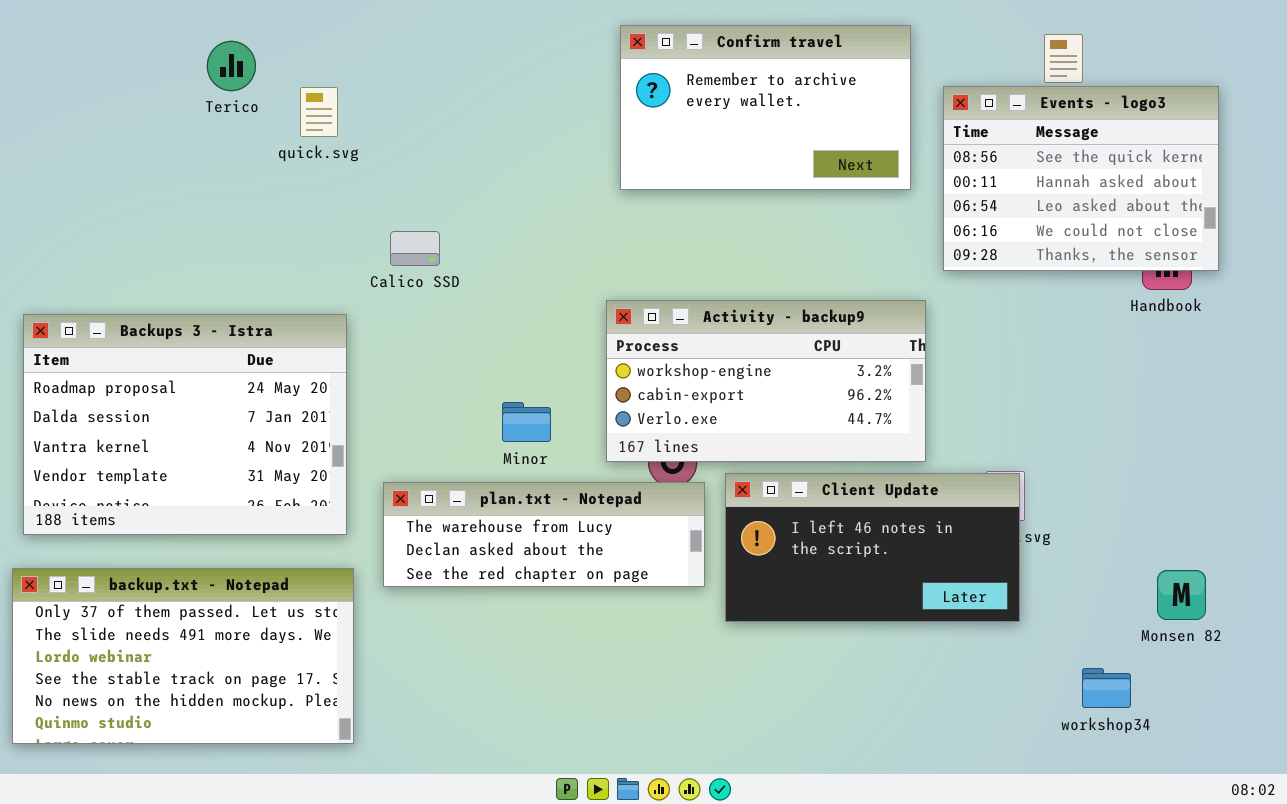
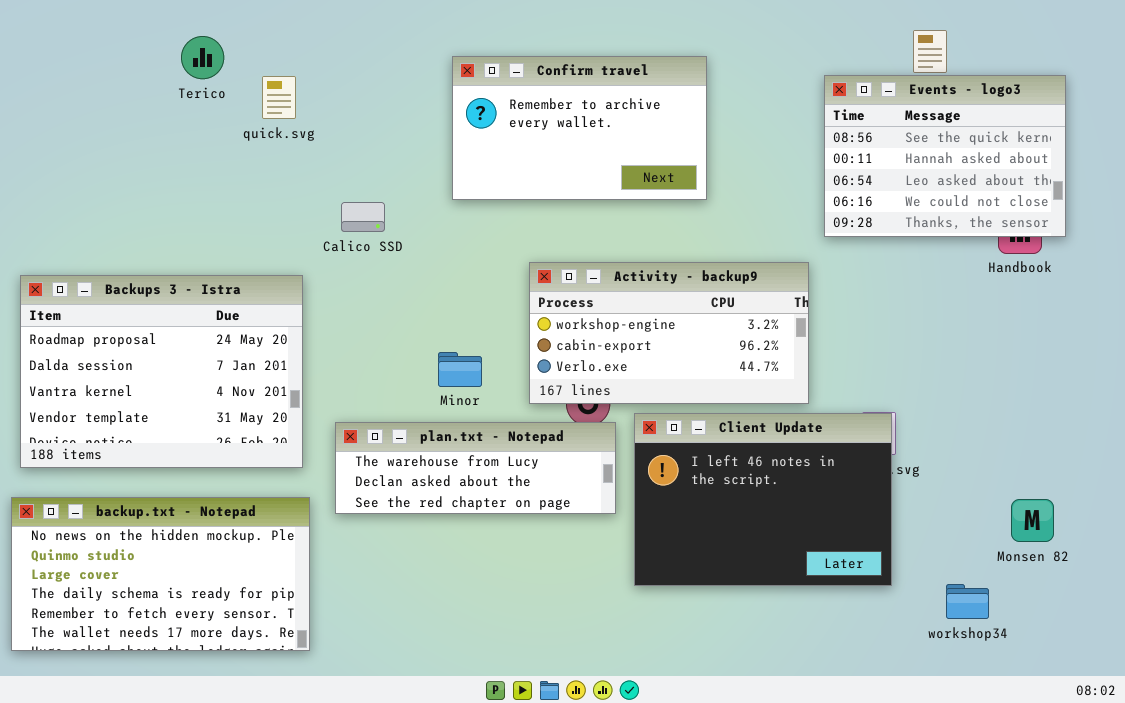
Confirm travel: [620,25,911,190] -> [452,56,707,200], moved
Client Update: [725,473,1020,622] -> [634,413,892,586], resized
backup.txt - Notepad: [12,568,354,744] -> [11,497,310,651], scrolled down 4 rows

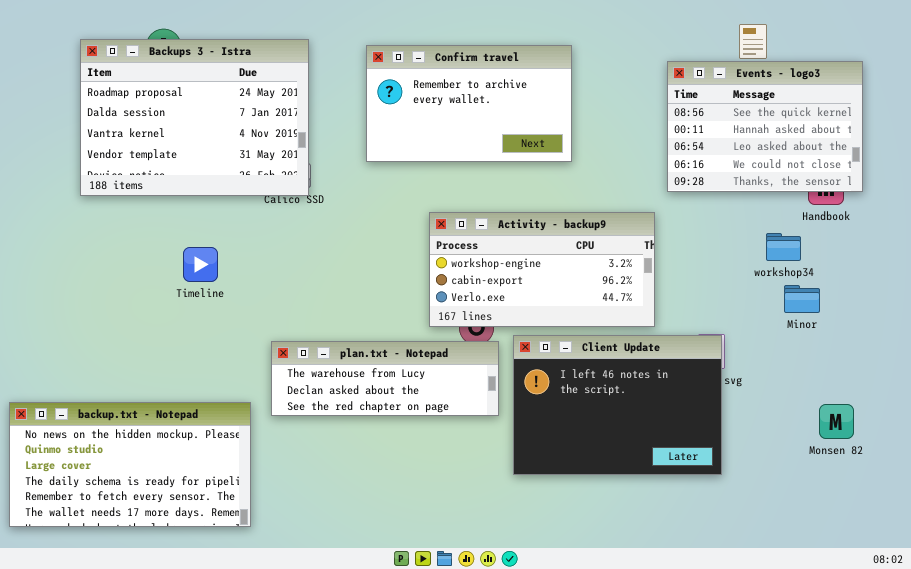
Backups 3 - Istra: [20,275,303,468] -> [80,39,309,196], moved
Minor: [438,352,482,387] -> [784,285,820,313], moved
workshop34: [946,584,989,619] -> [766,233,801,261], moved

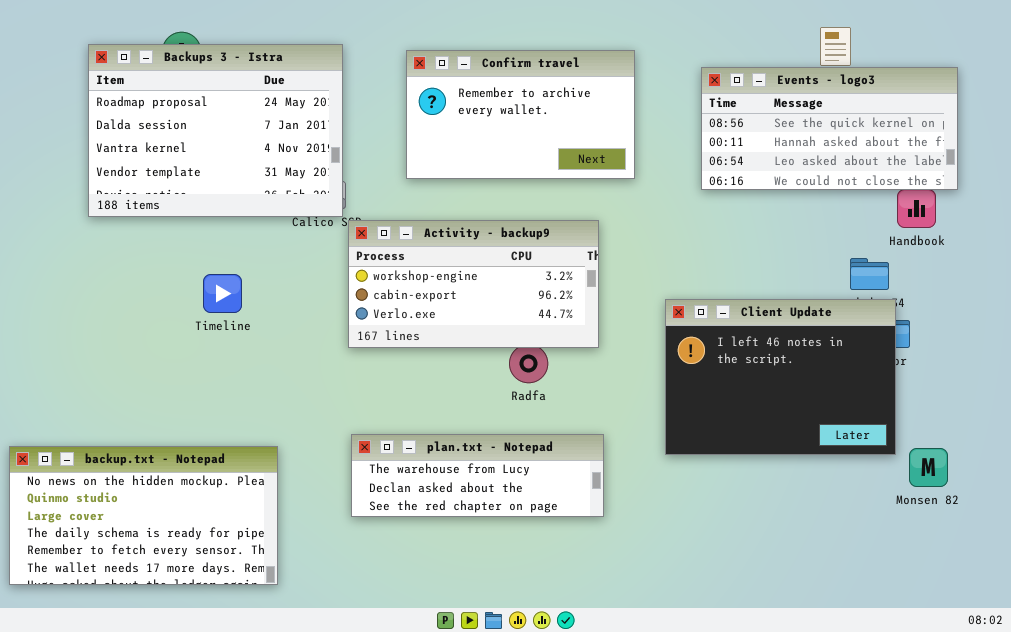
Events - logo3: [667,61,863,192] -> [701,67,958,190], resized
Activity - backup9: [429,212,655,327] -> [348,220,599,348], moved
Client Update: [513,335,722,475] -> [665,299,896,455], moved
plan.txt - Notepad: [271,341,499,416] -> [351,434,604,517], moved

